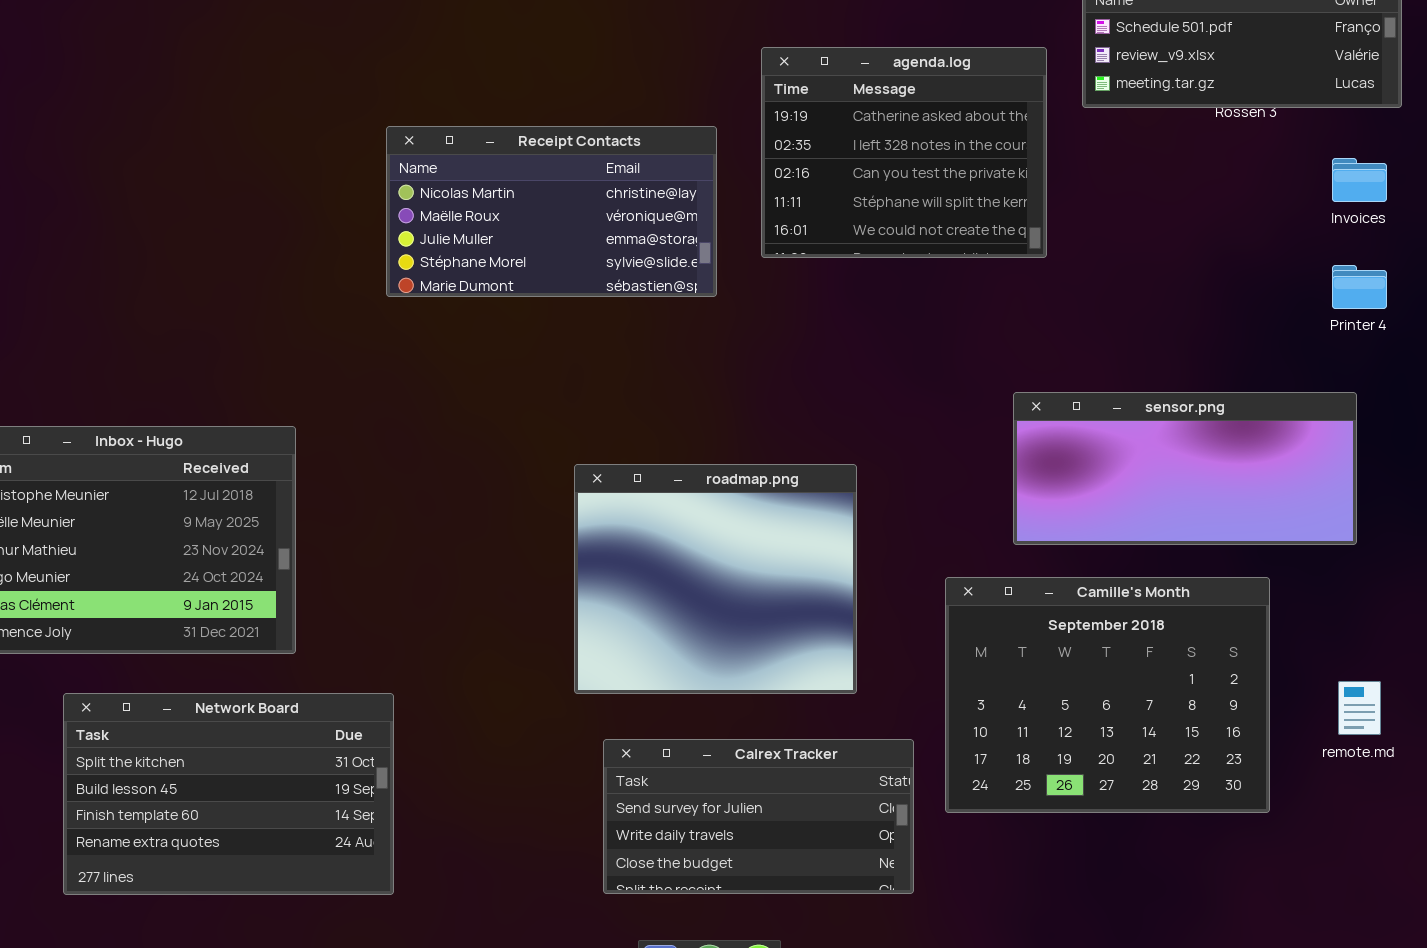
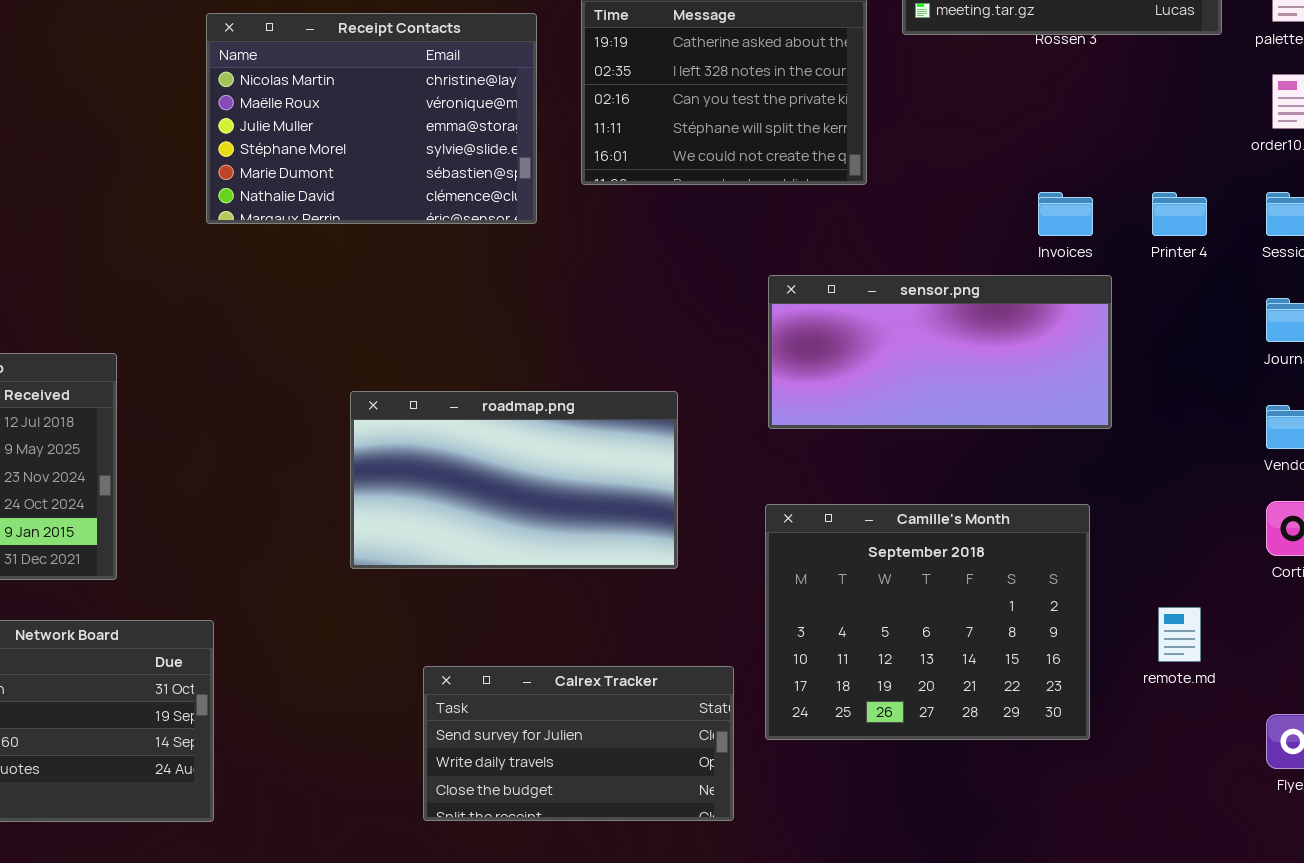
Receipt Contacts: [386,126,717,297] -> [206,13,537,224], resized
Invoices: [1332,158,1387,202] -> [1038,192,1093,236], moved
sensor.png: [1013,392,1357,545] -> [768,275,1112,429], moved
roadmap.png: [574,464,857,694] -> [350,391,678,569], resized

